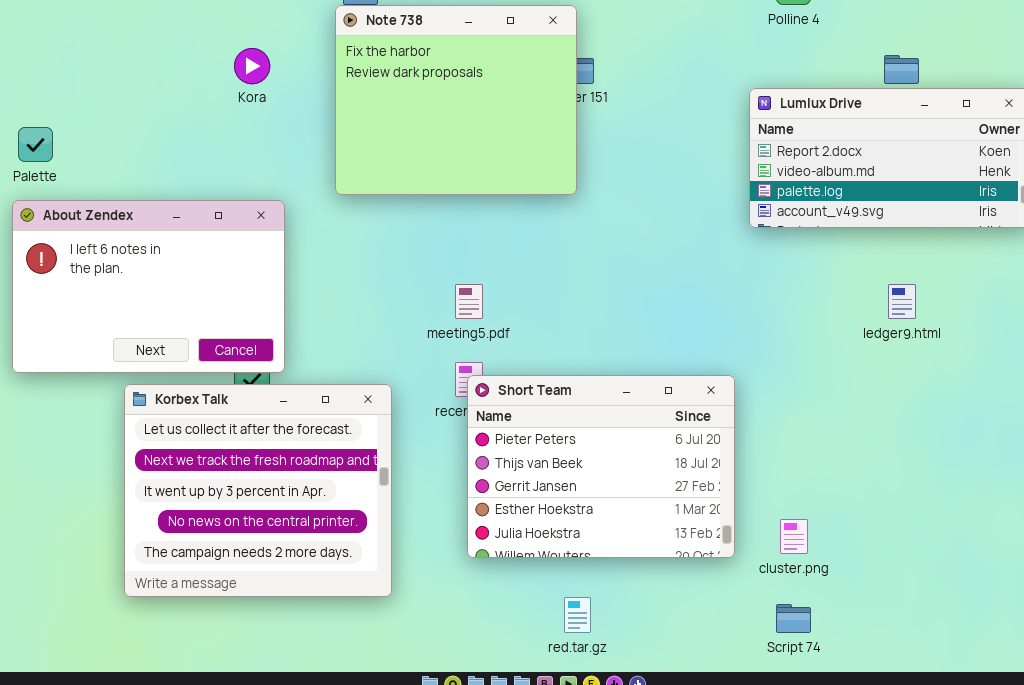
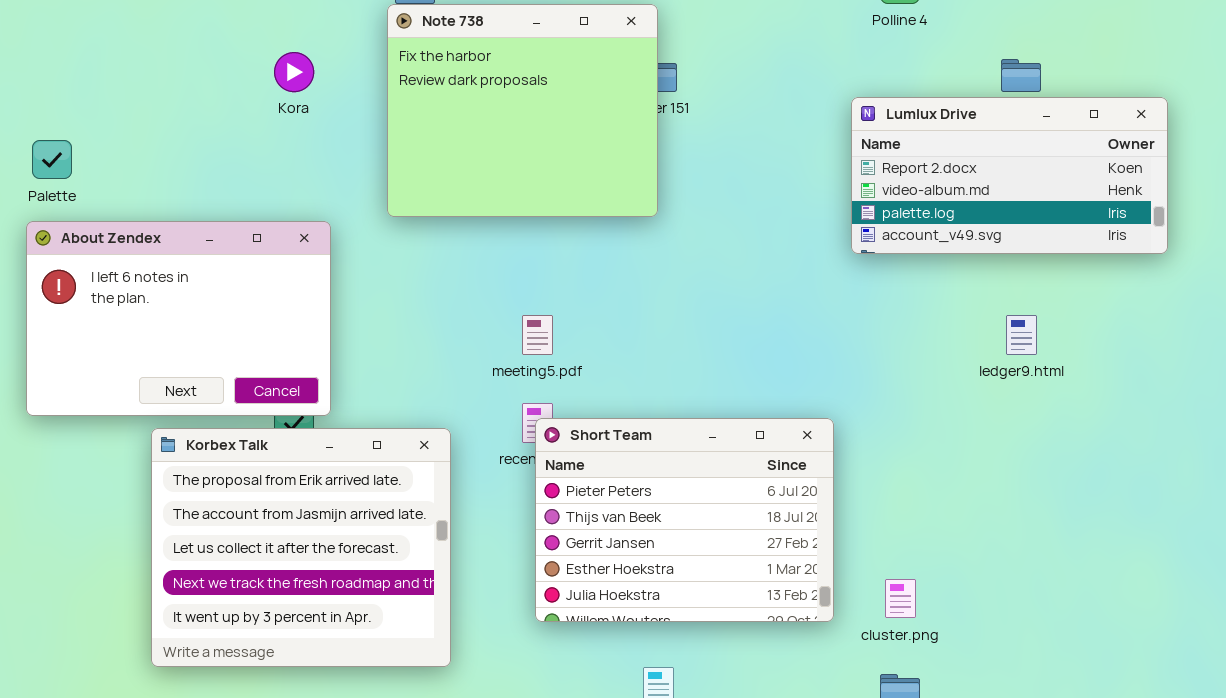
Korbex Talk: [124,384,392,597] -> [151,428,451,667], scrolled up 2 rows

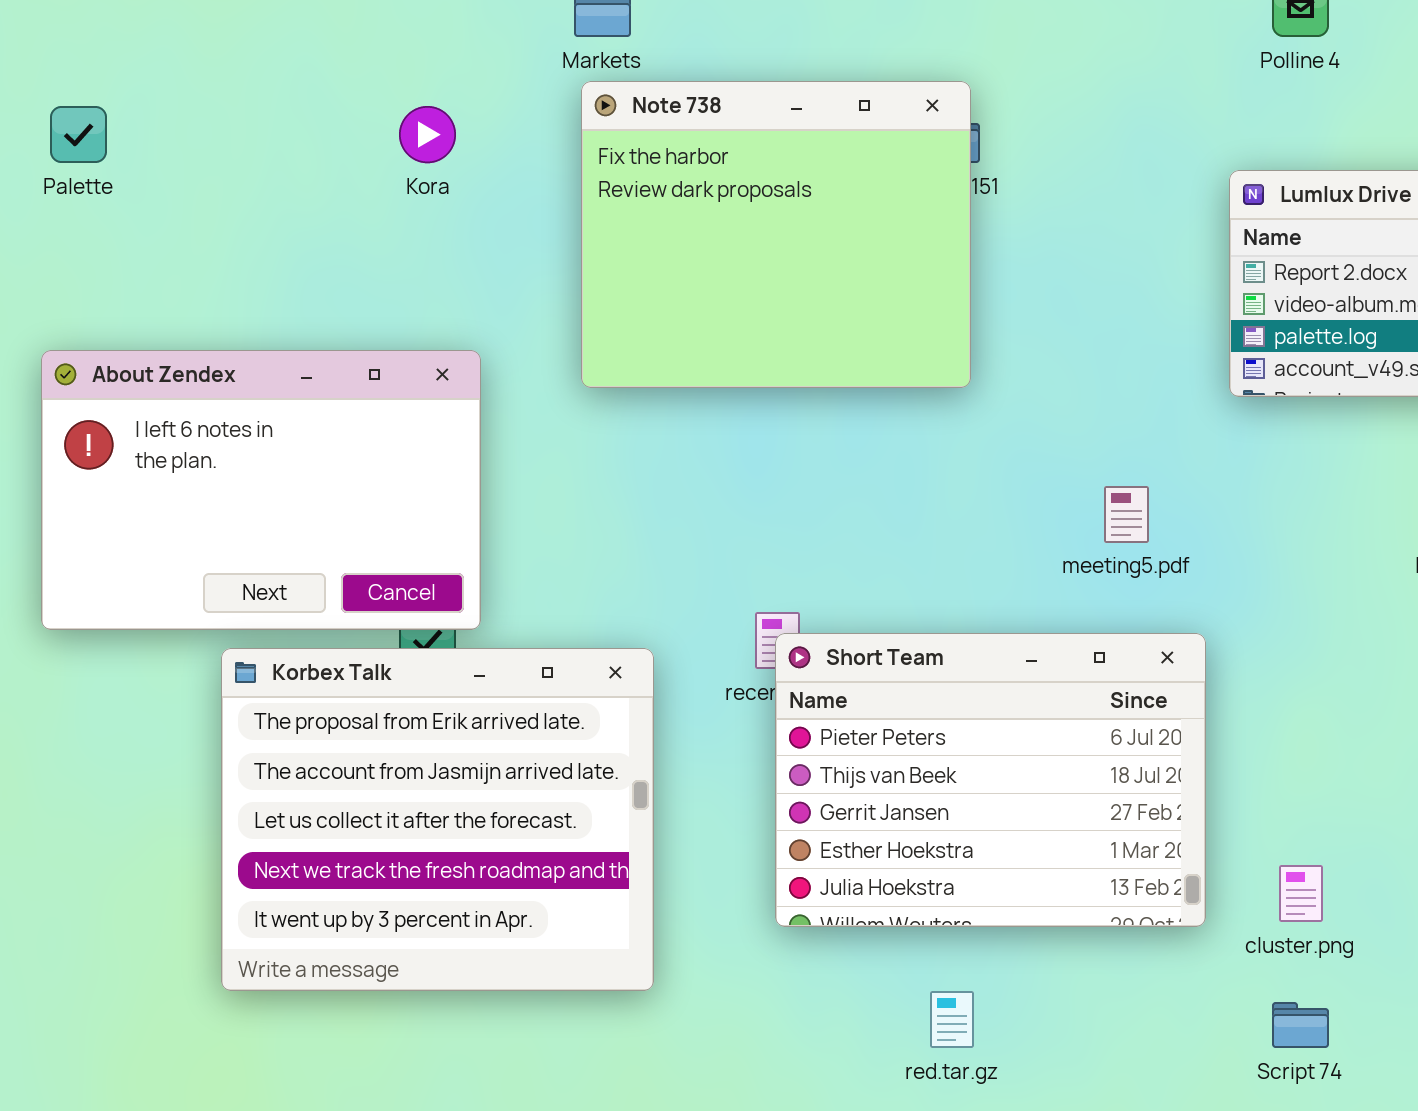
Note 738: [387,4,658,217] -> [581,81,971,388], moved
Palette: [32,140,72,179] -> [50,106,107,163], moved
meeting5.pdf: [522,315,553,355] -> [1104,486,1149,543], moved

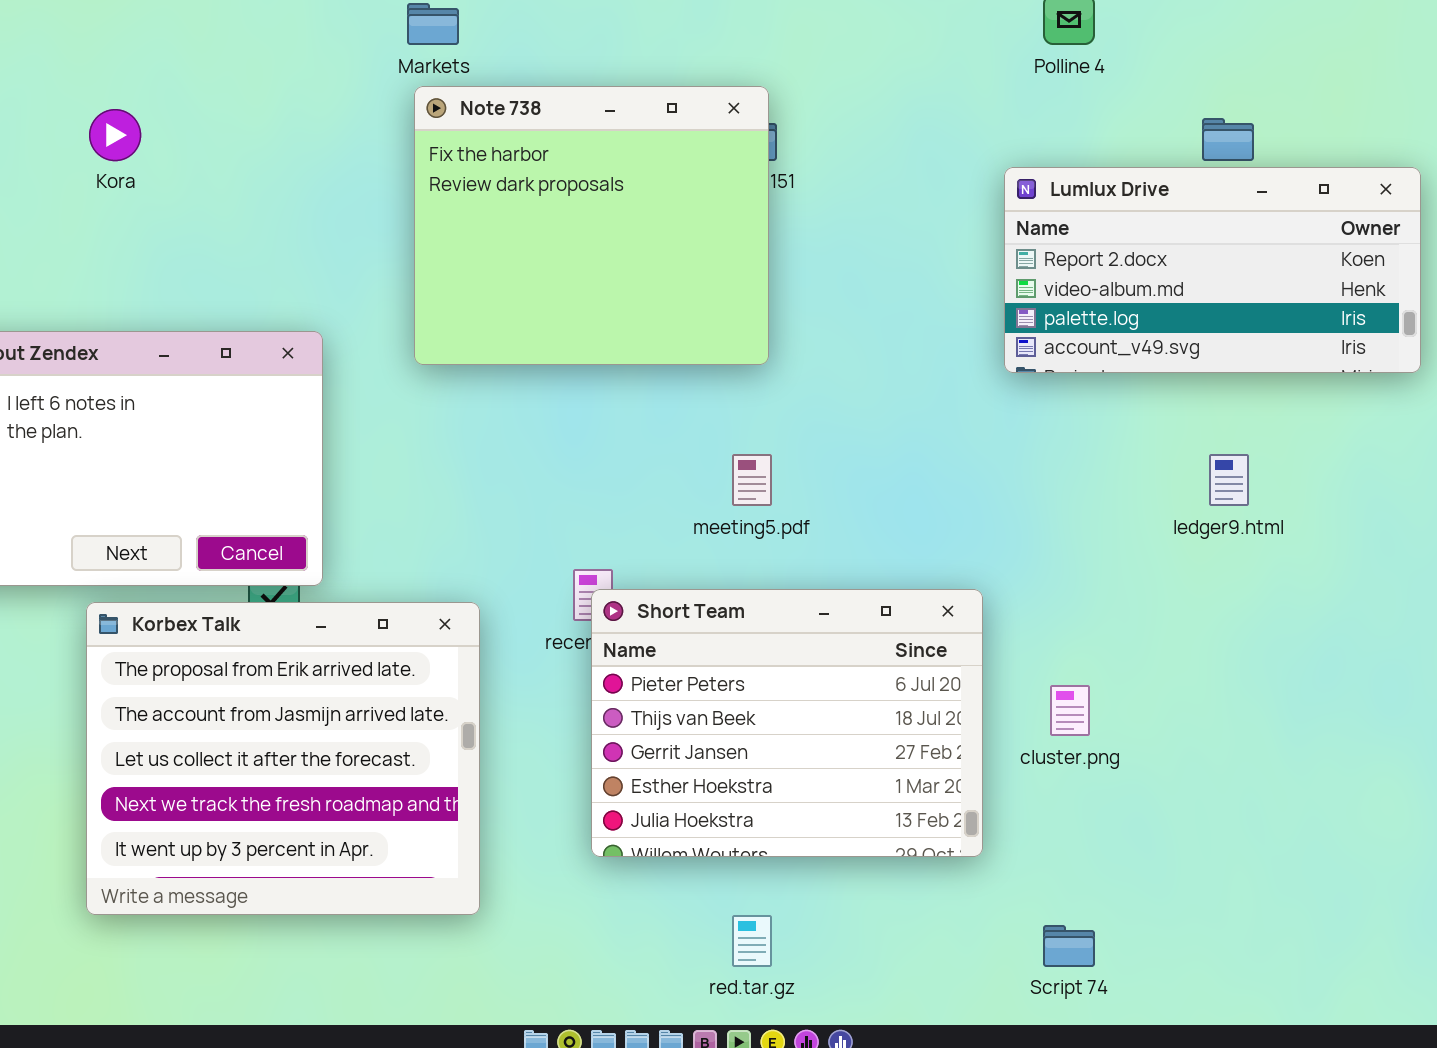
Kora: [399,106,456,163] -> [89,109,141,161], moved
meeting5.pdf: [1104,486,1149,543] -> [732,454,772,506], moved
cluster.png: [1279,865,1323,922] -> [1050,685,1090,736], moved

